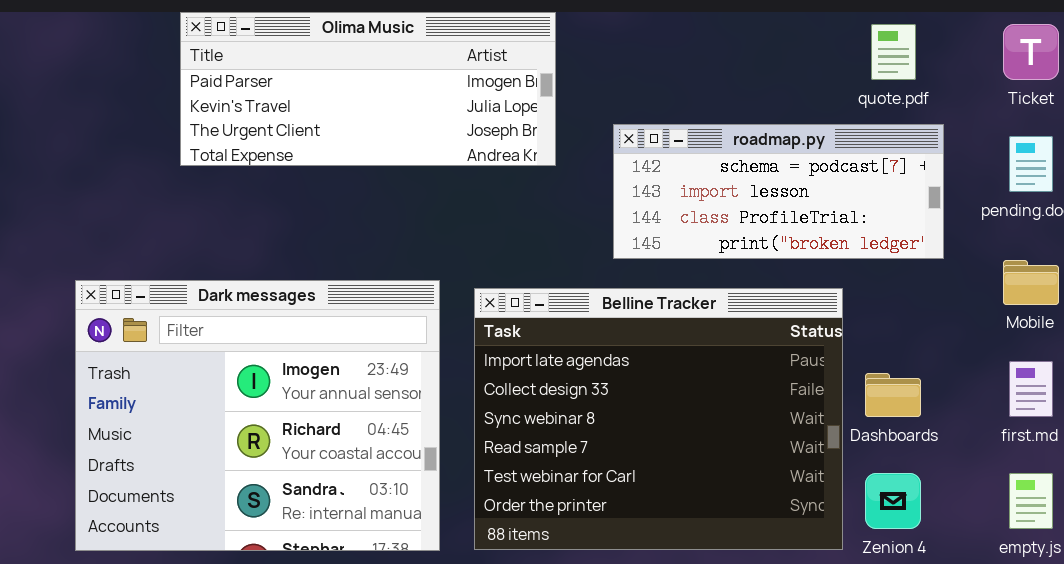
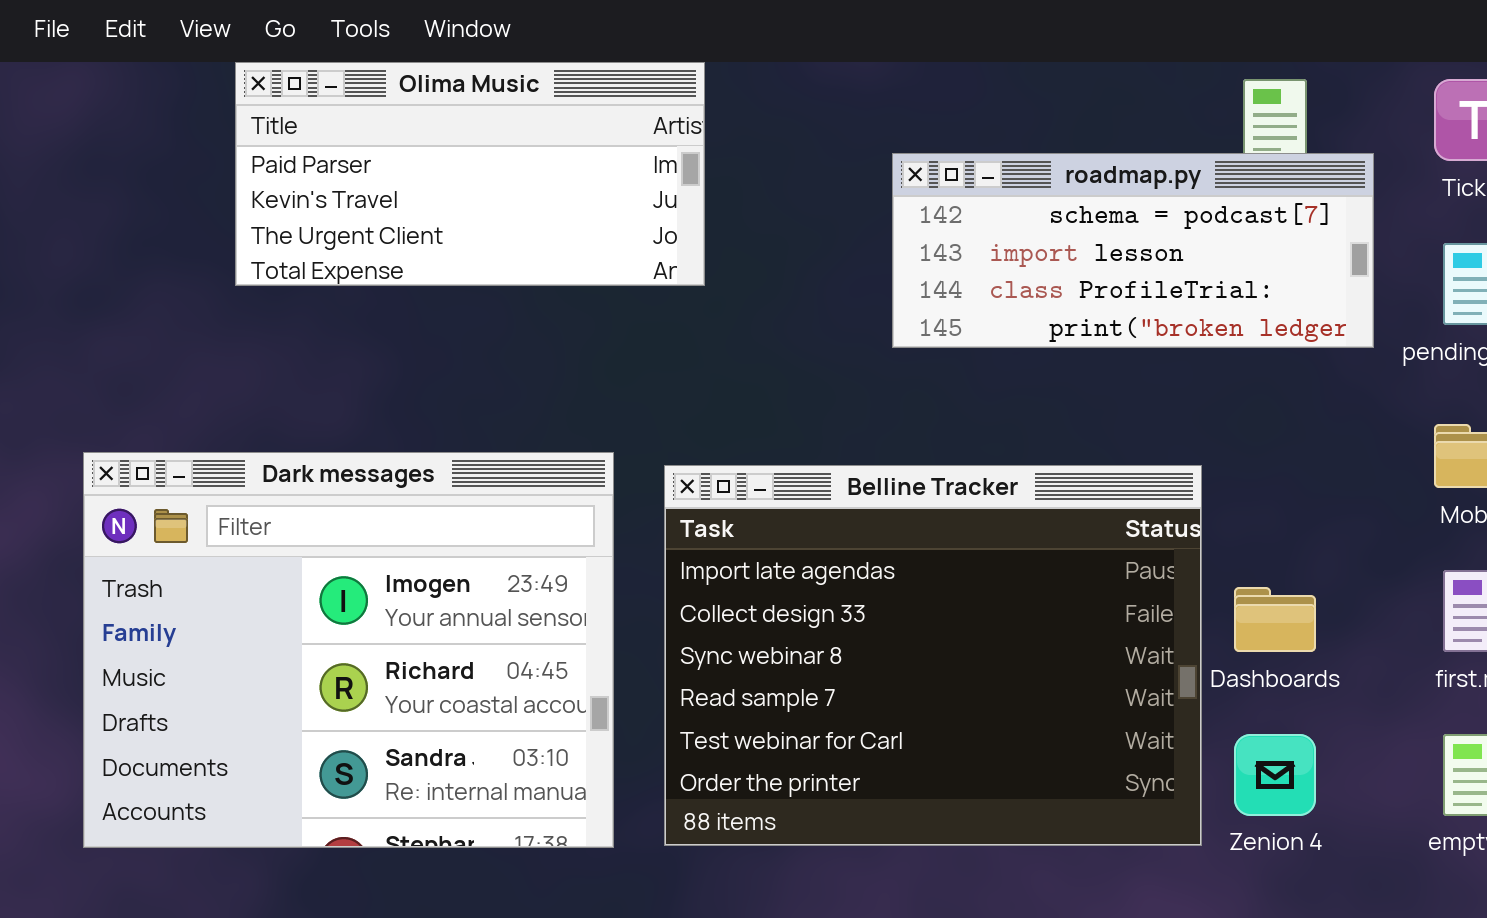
Olima Music: [180,12,556,166] -> [235,62,705,286], resized
roadmap.py: [613,124,944,259] -> [892,153,1374,348], moved

